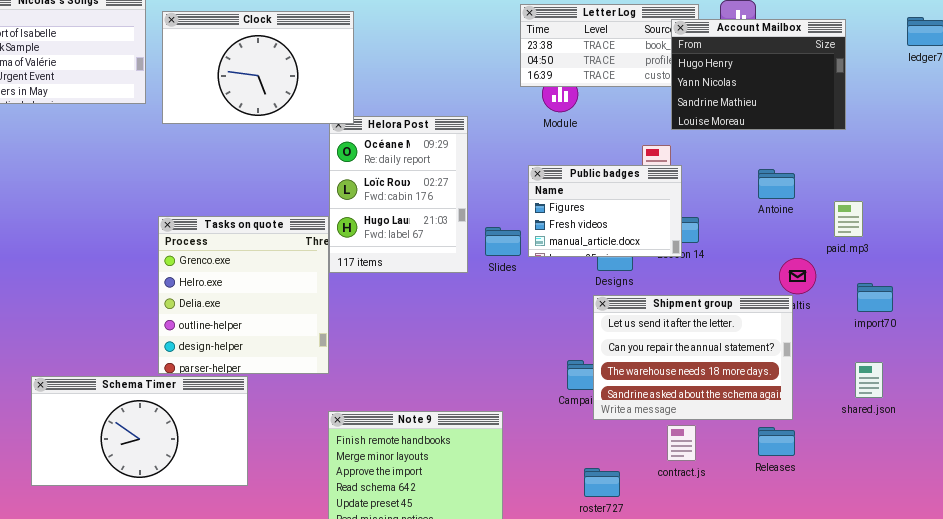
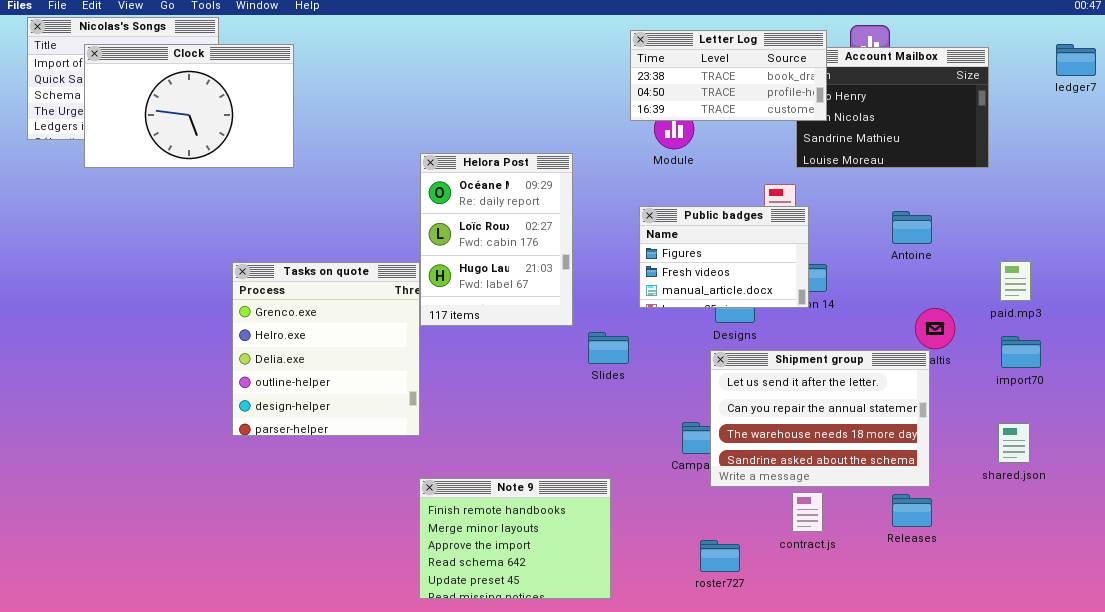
Letter Log: [520,4,699,87] -> [630,30,827,121], raised
Clock: [162,11,354,124] -> [84,44,294,168], moved
paid.mp3: [834,201,863,237] -> [1000,261,1031,301], moved
Slides: [485,227,521,256] -> [588,332,629,364], moved
Schema Timer: [31,376,248,486] -> none, closed

